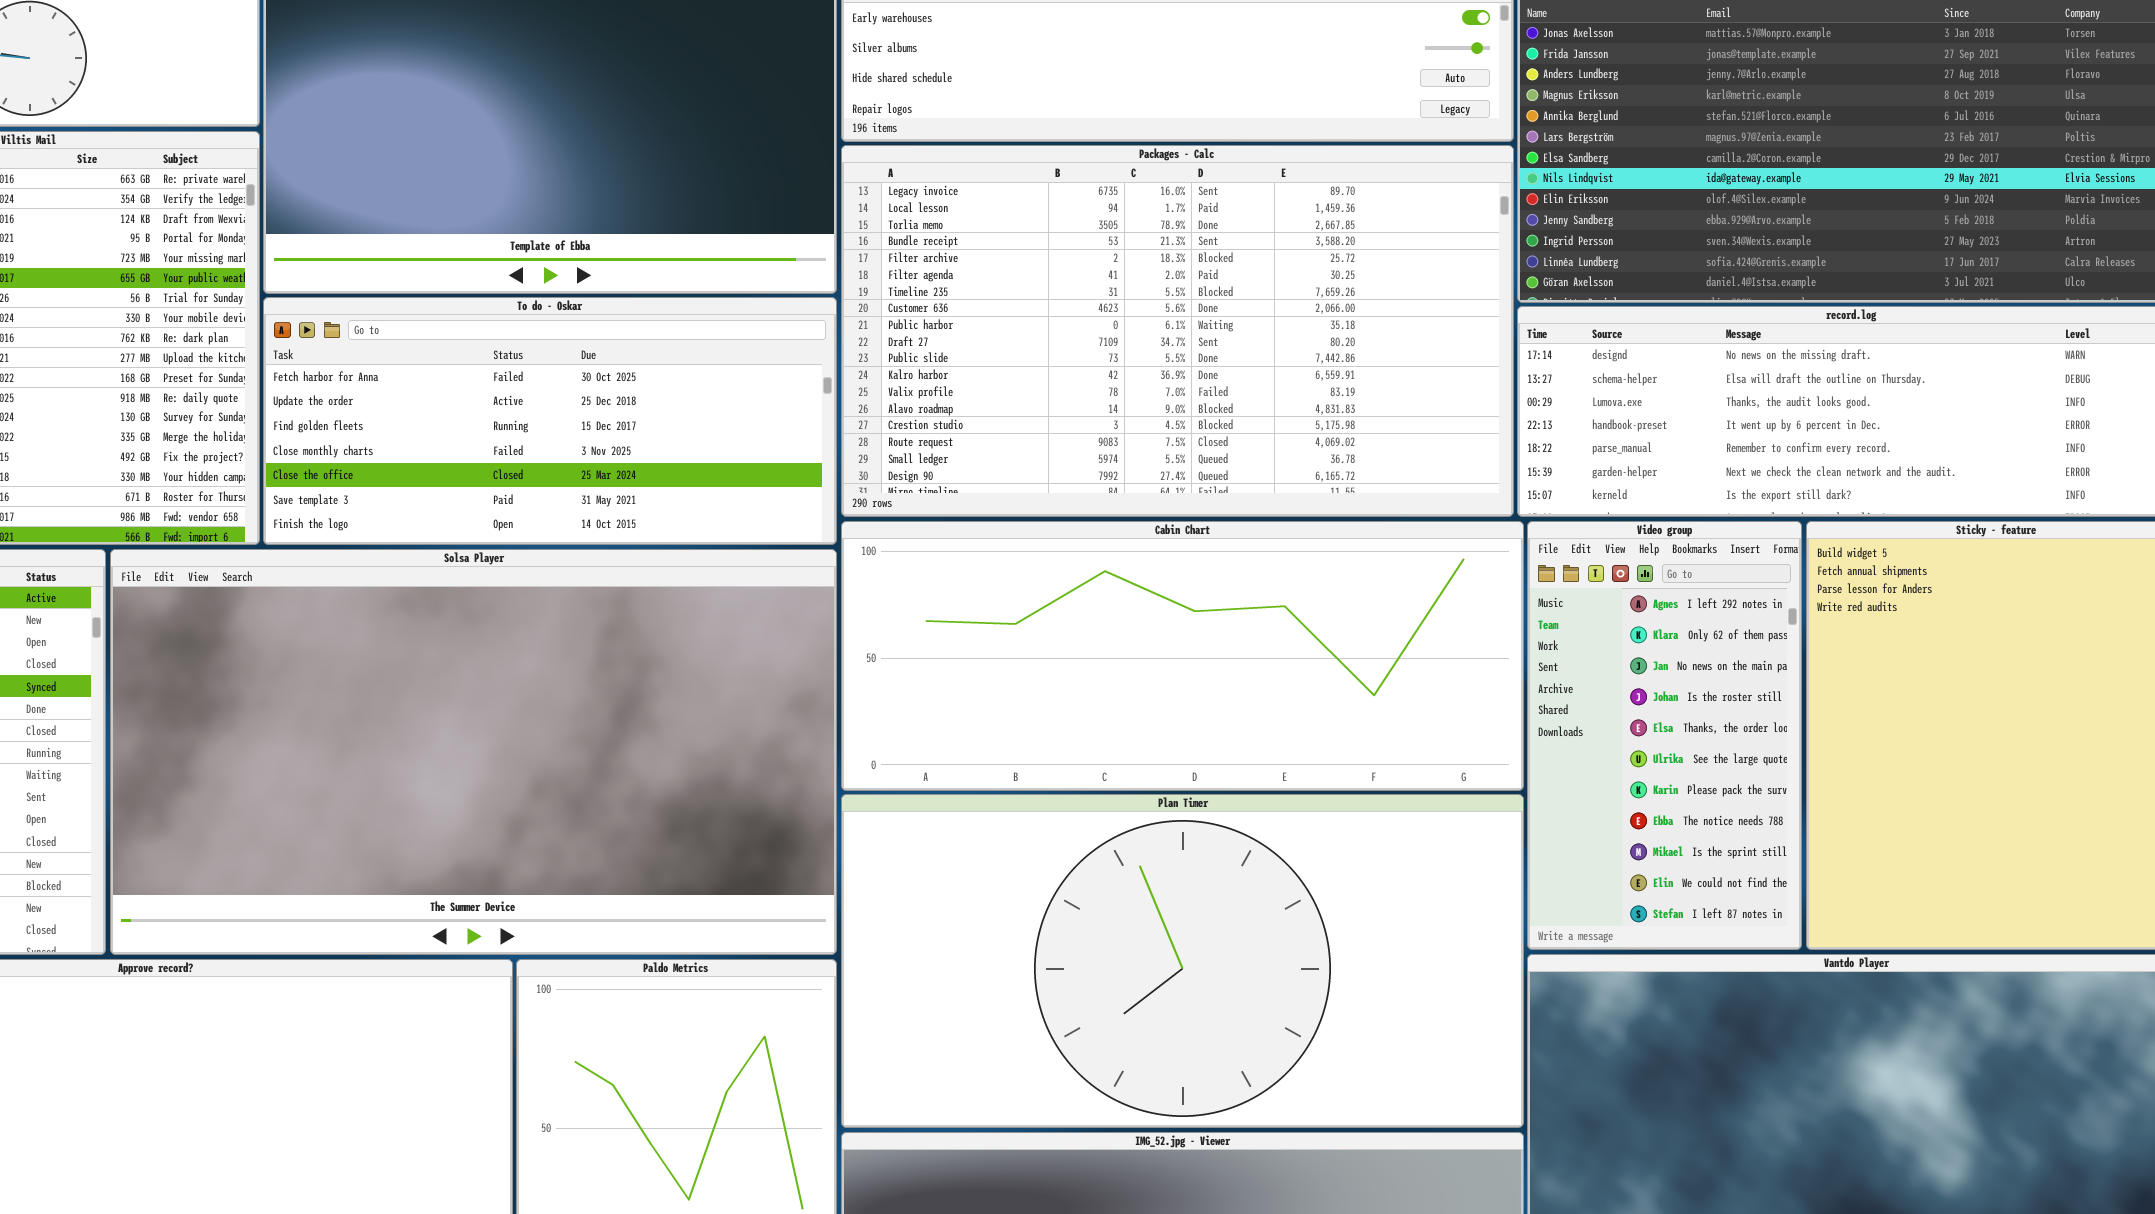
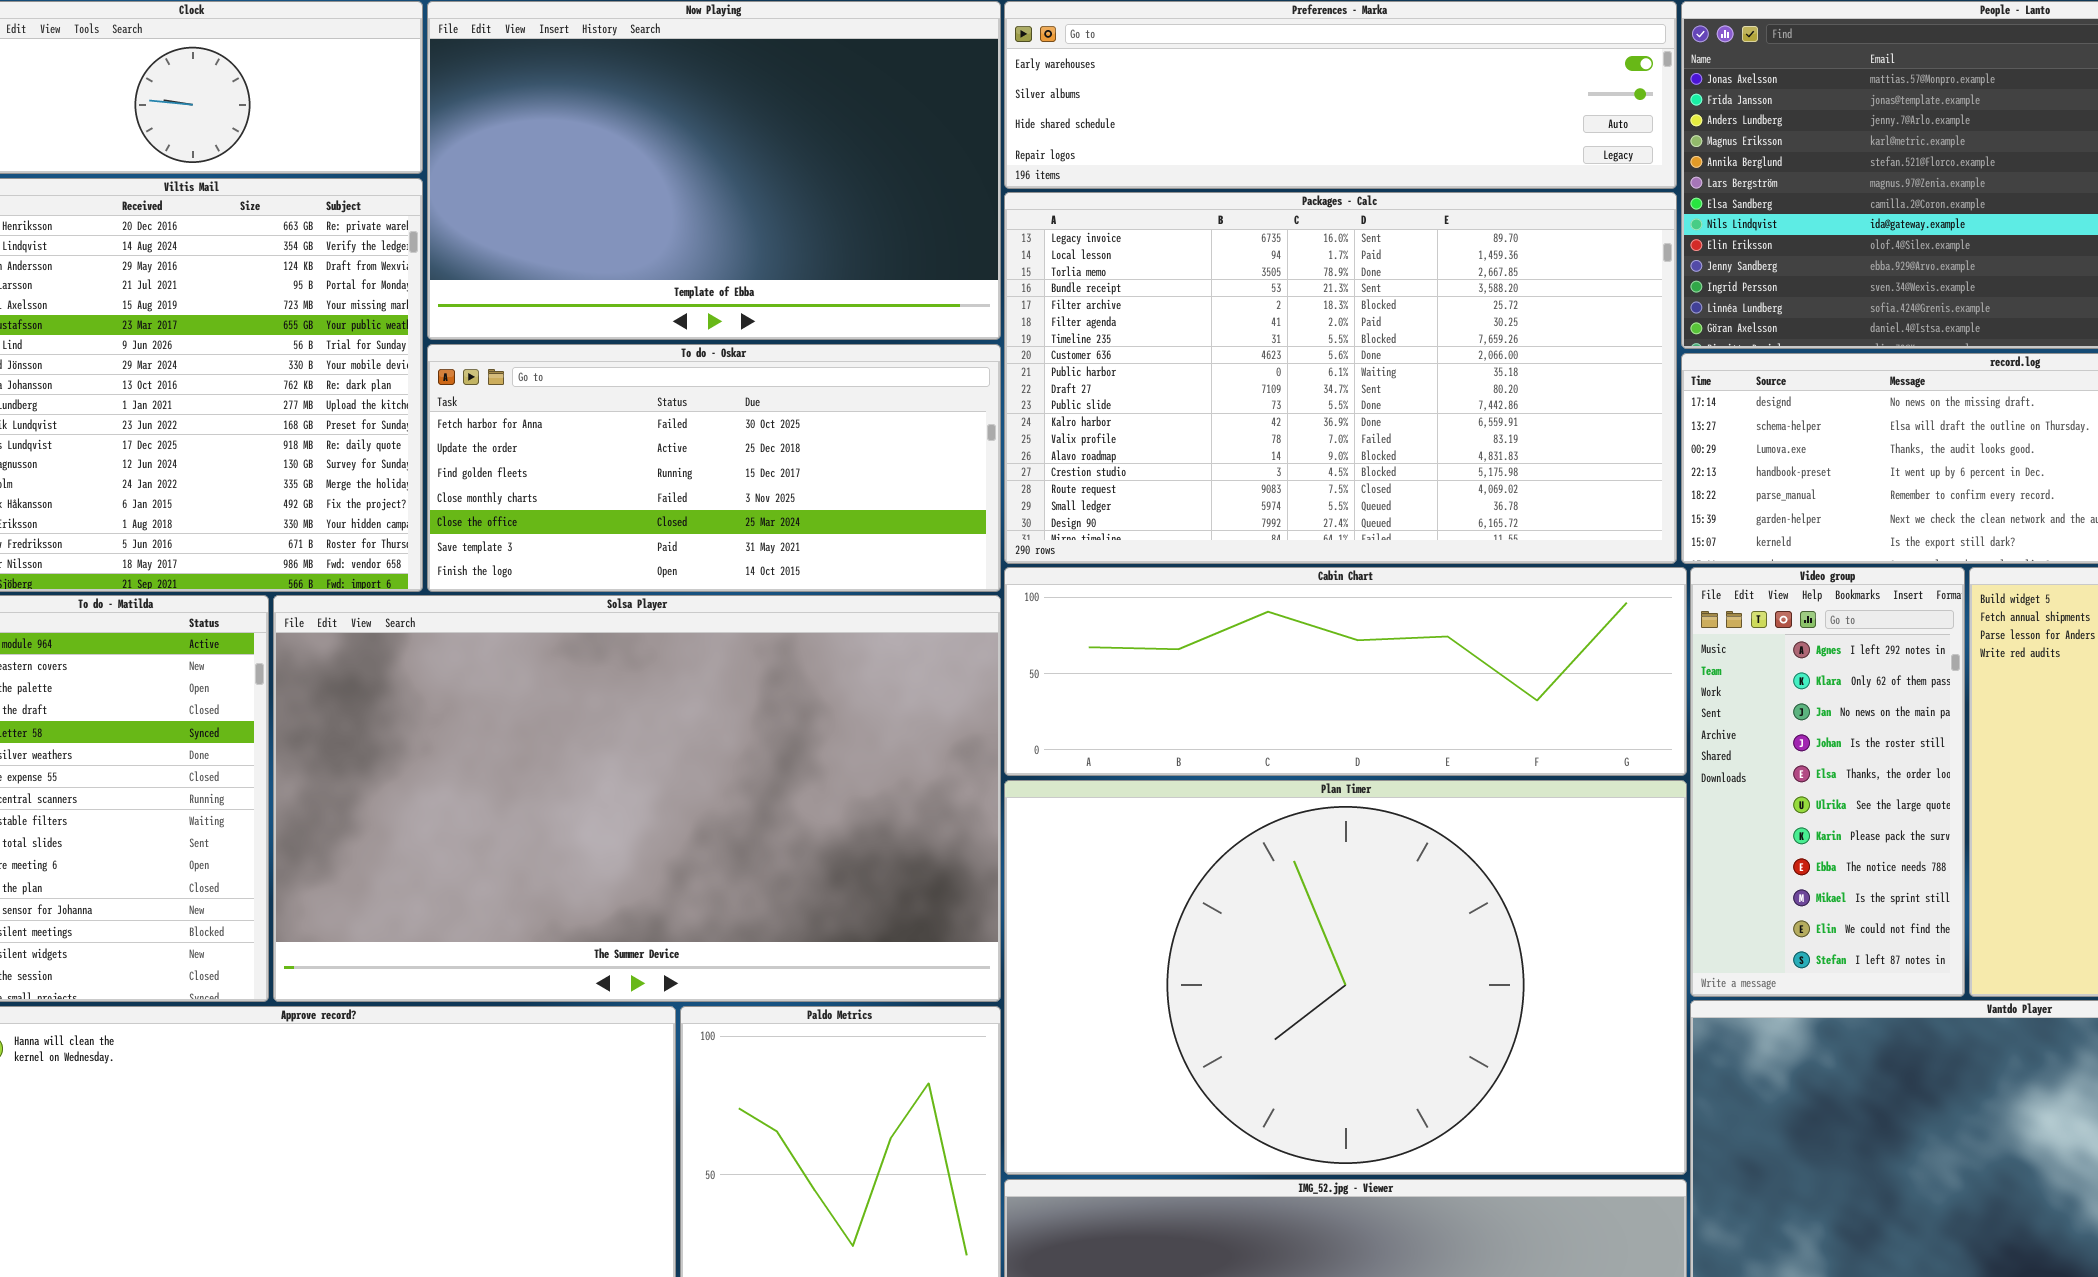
Cabin Chart: [841,521,1524,791] -> [1004,567,1687,776], resized
Plan Timer: [841,794,1524,1128] -> [1004,780,1687,1175], resized

